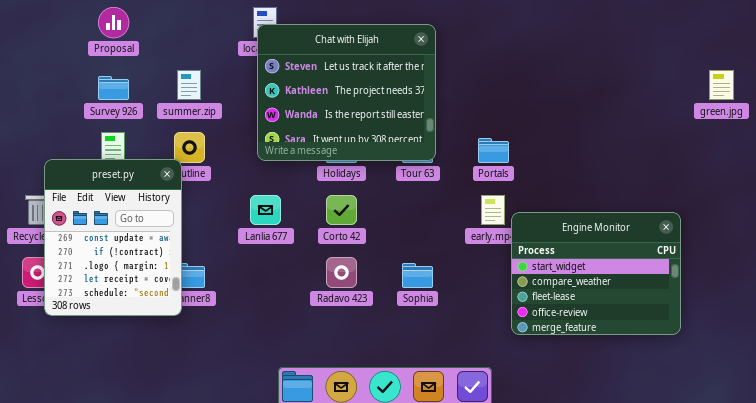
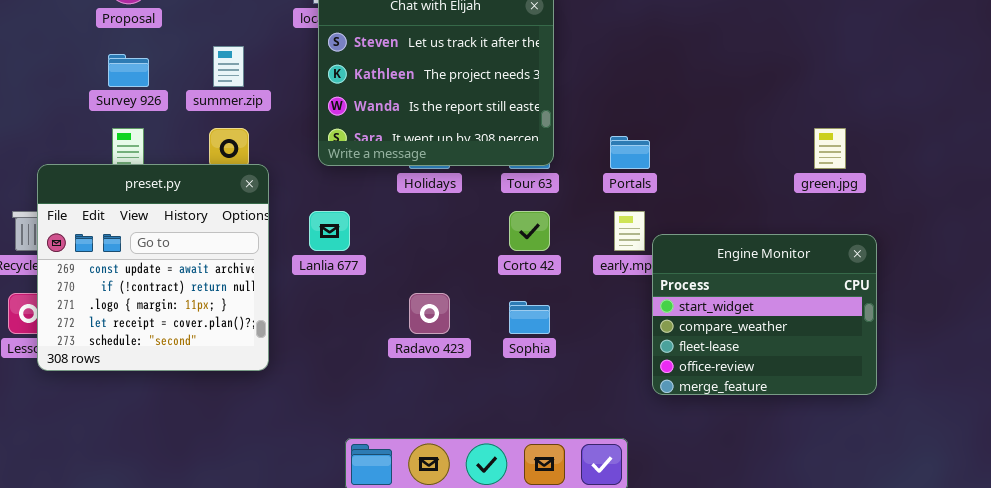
green.jpg: [709,70,734,100] -> [814,128,846,169], moved
preset.py: [44,159,182,316] -> [37,164,269,371], resized
Corto 42: [326,195,357,225] -> [509,211,550,251], moved

